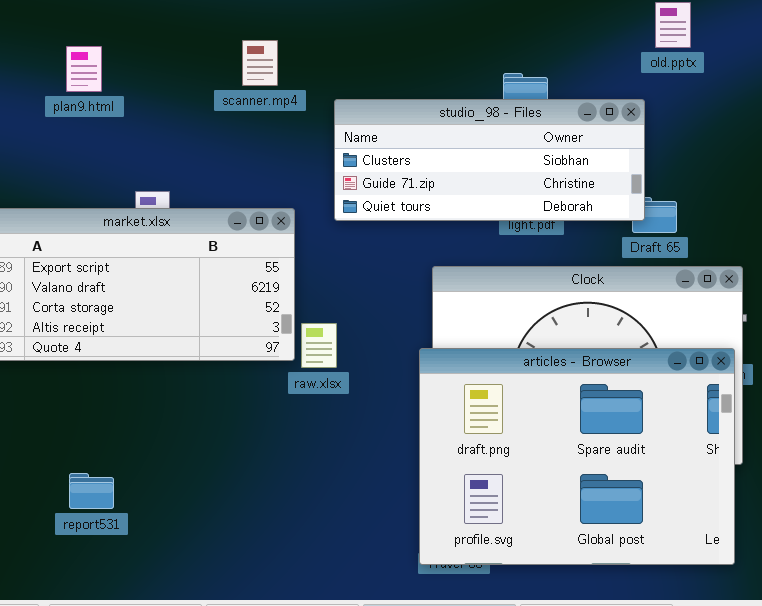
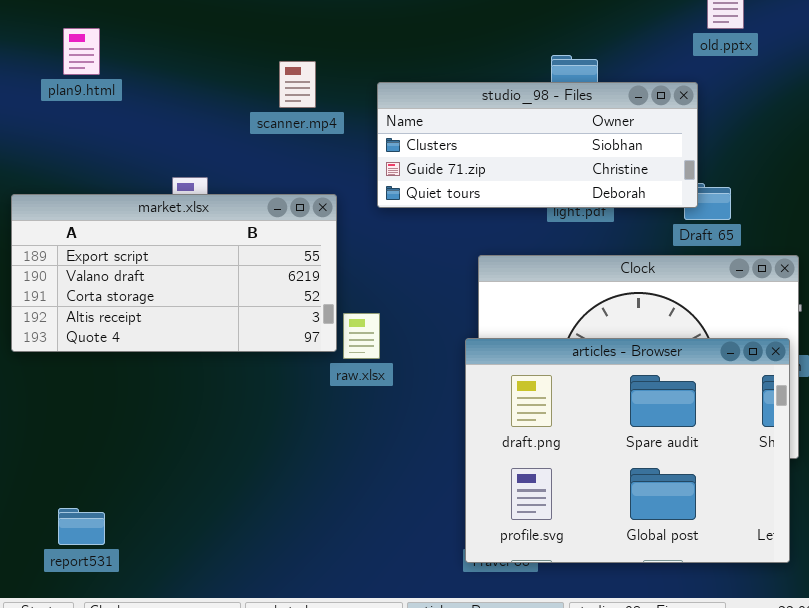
scanner.mp4: [242,40,278,86] -> [279,61,316,108], moved
plan9.html: [66,46,102,92] -> [63,28,100,75], moved
report531: [69,473,114,509] -> [58,508,105,545], moved

